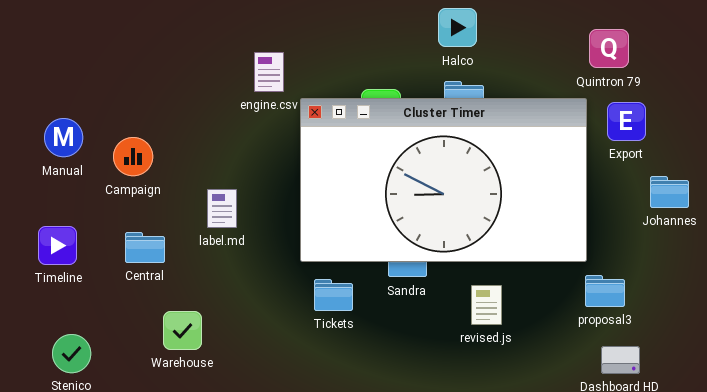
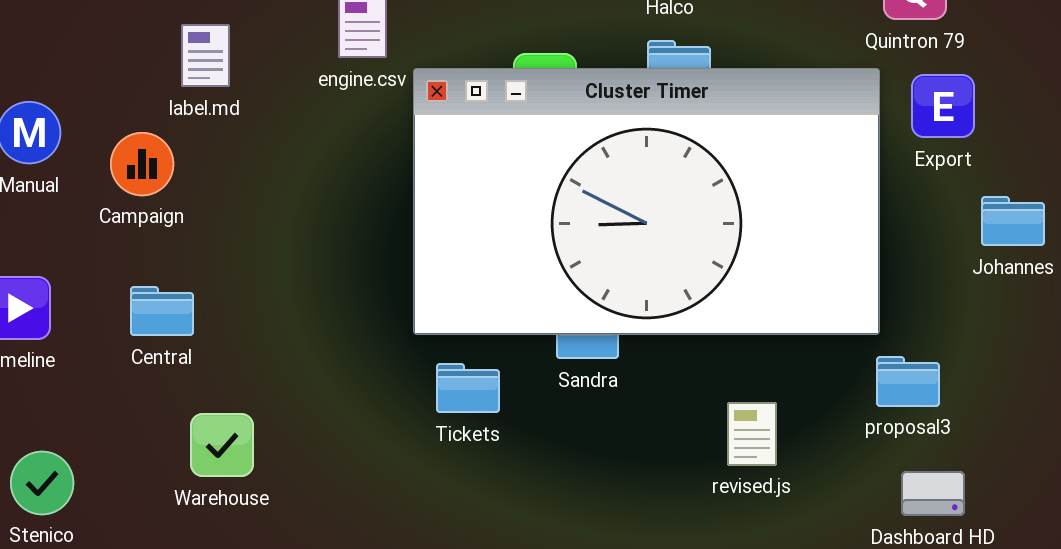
label.md: [207,189,237,228] -> [181,24,230,87], moved
revised.js: [471,285,502,325] -> [727,402,777,466], moved

